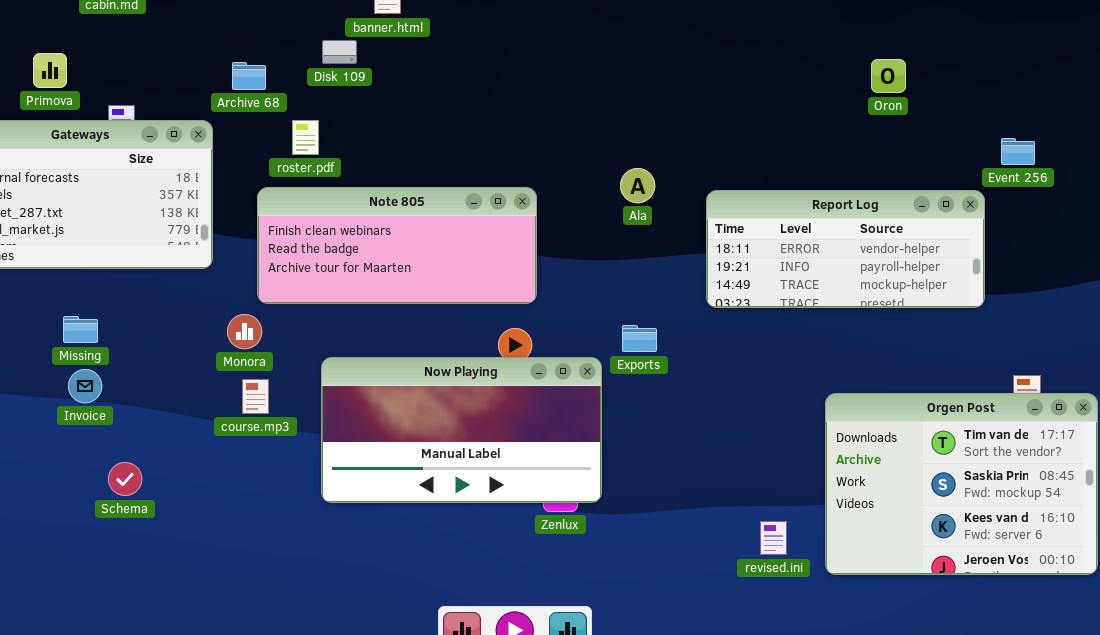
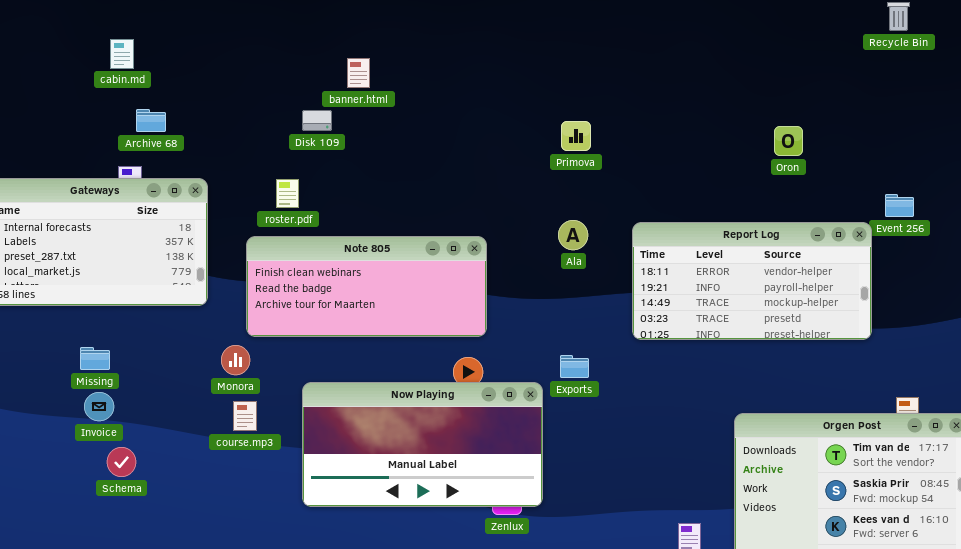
Primova: [33,53,67,88] -> [561,121,591,151], moved
Archive 68: [232,62,266,90] -> [136,109,166,132], moved
Report Log: [706,190,985,308] -> [632,222,872,340], resized
Schema: [108,462,142,496] -> [107,447,136,477], moved

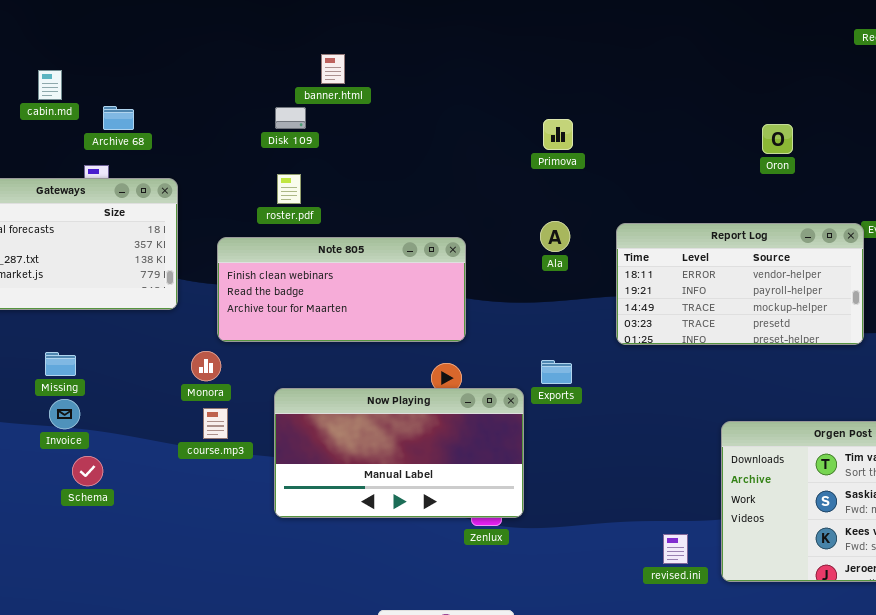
cabin.md: [110,39,134,69] -> [38,70,62,100], moved
roster.pdf: [276,179,299,208] -> [277,174,301,204], moved

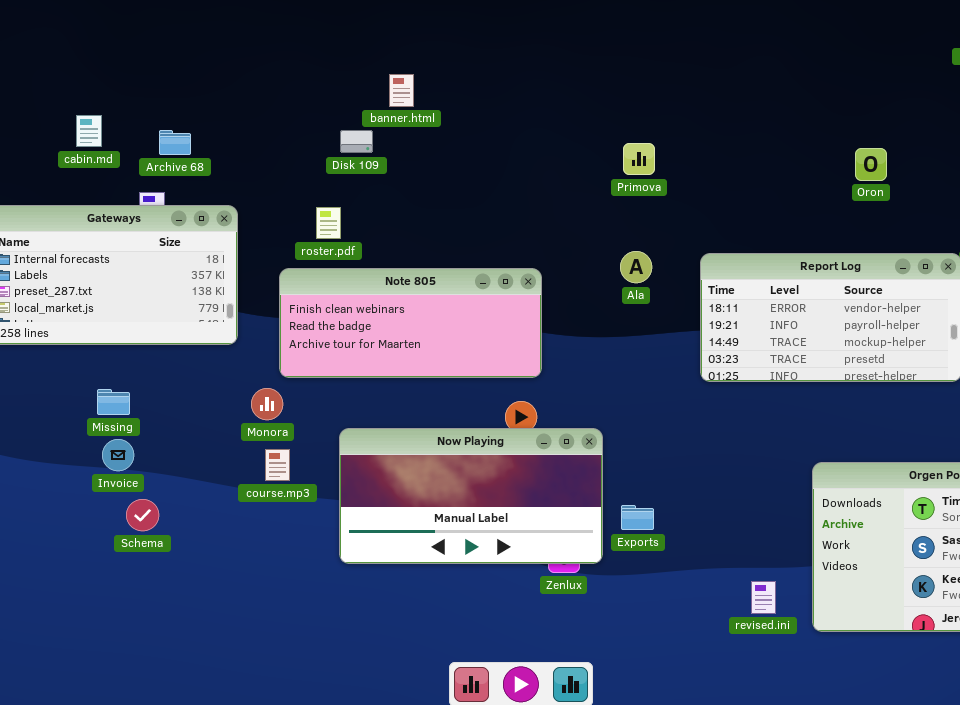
cabin.md: [38,70,62,100] -> [76,115,102,147], moved
roster.pdf: [277,174,301,204] -> [316,207,341,239], moved
Exports: [541,360,572,384] -> [621,505,654,530], moved

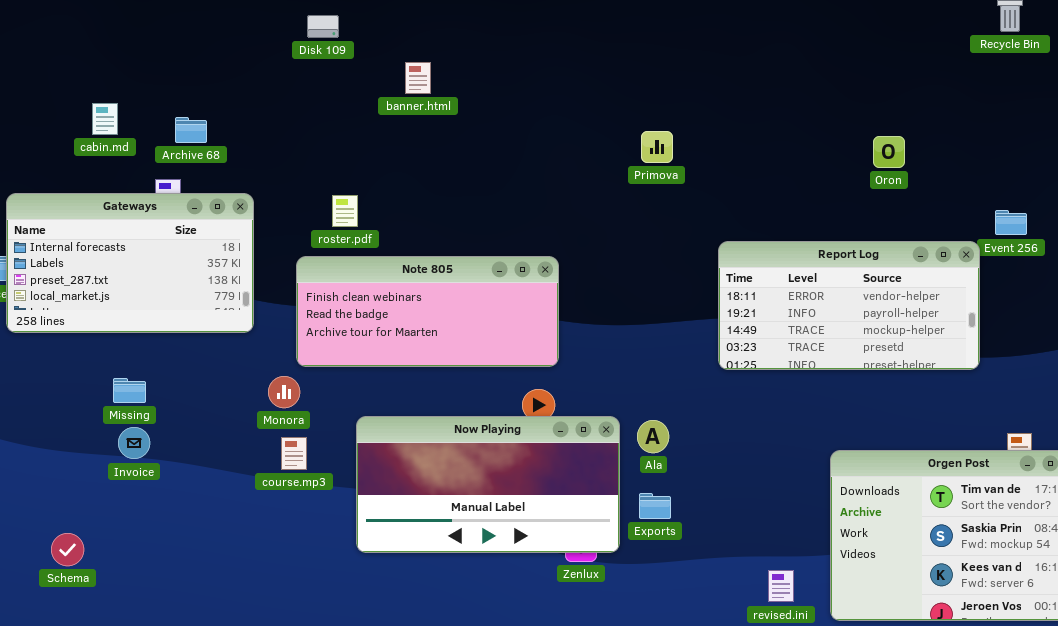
Disk 109: [340,130,373,153] -> [307,15,339,38], moved
Ala: [620,251,652,283] -> [637,420,669,453], moved
Schema: [126,499,159,531] -> [51,533,84,566], moved

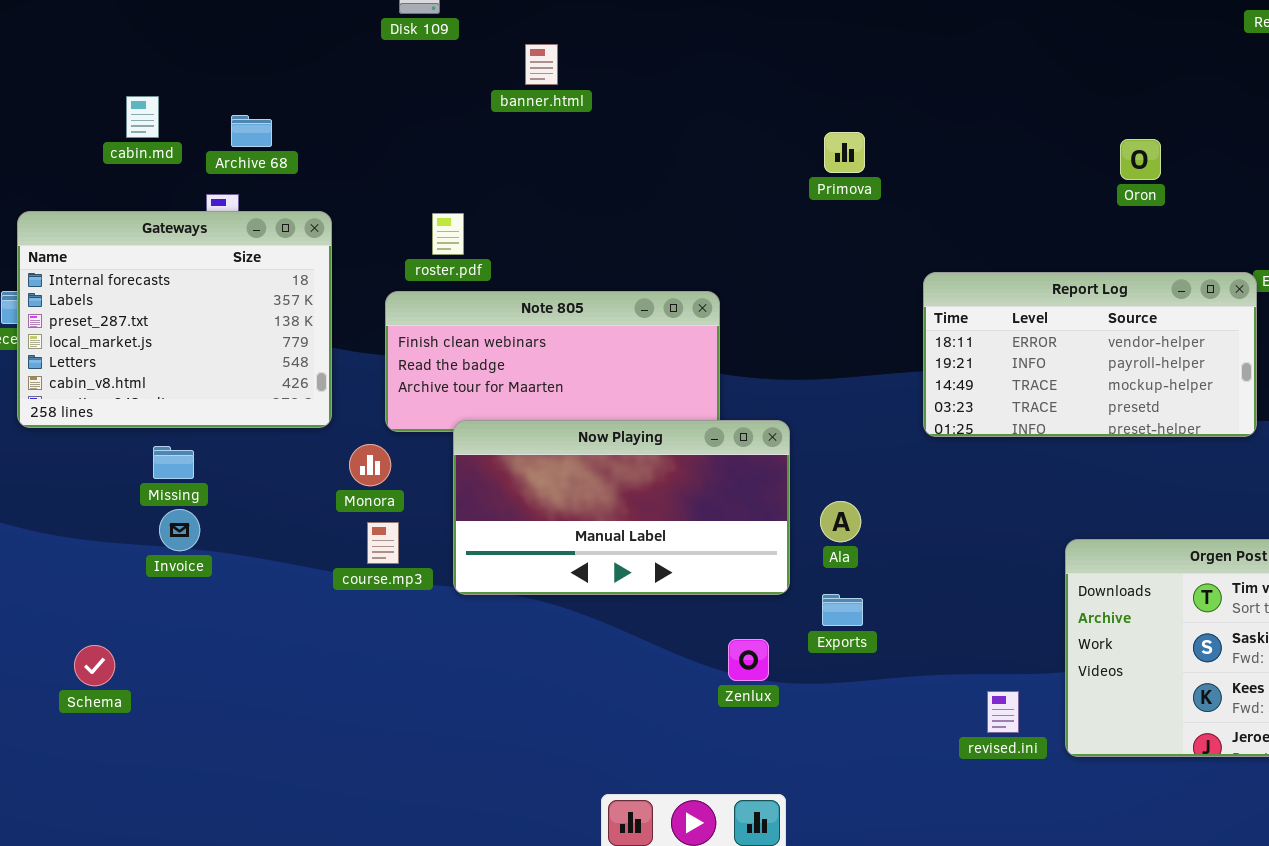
Gateways: [6,193,254,333] -> [17,211,332,428], resized
Now Playing: [356,416,620,553] -> [453,420,790,595], moved

